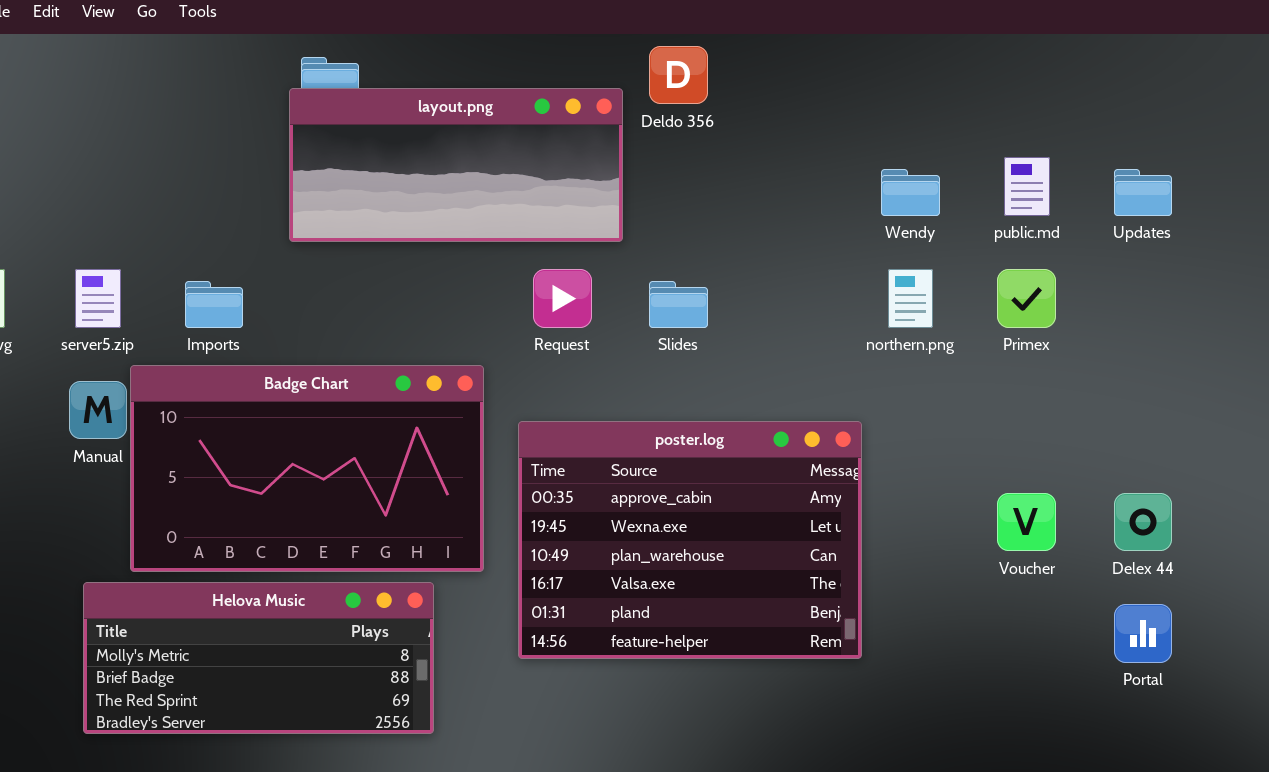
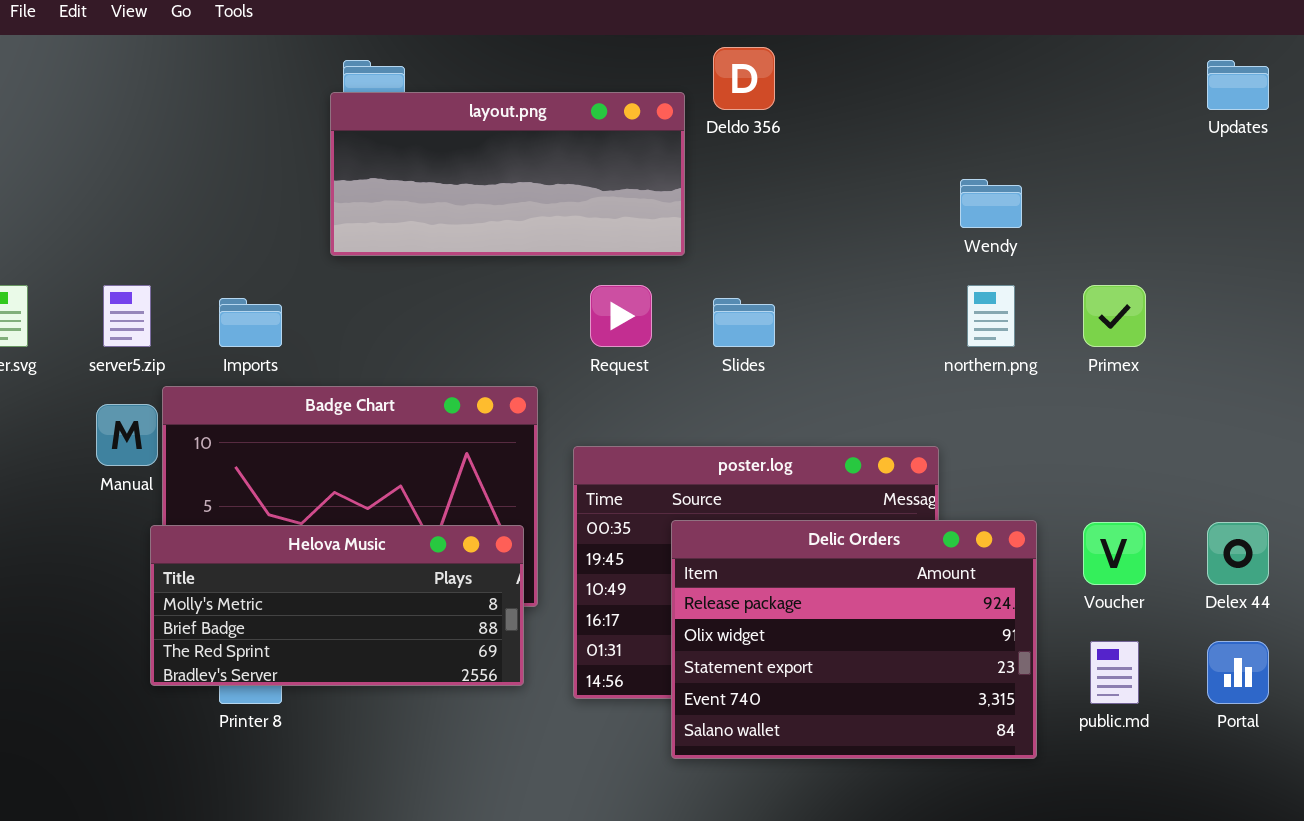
public.md: [1004,157,1050,216] -> [1090,641,1139,704], moved
Updates: [1114,169,1172,216] -> [1207,60,1269,110], moved
Delic Orders: none -> [671,520,1037,759], opened
Helova Music: [83,582,434,734] -> [150,525,524,686], moved

